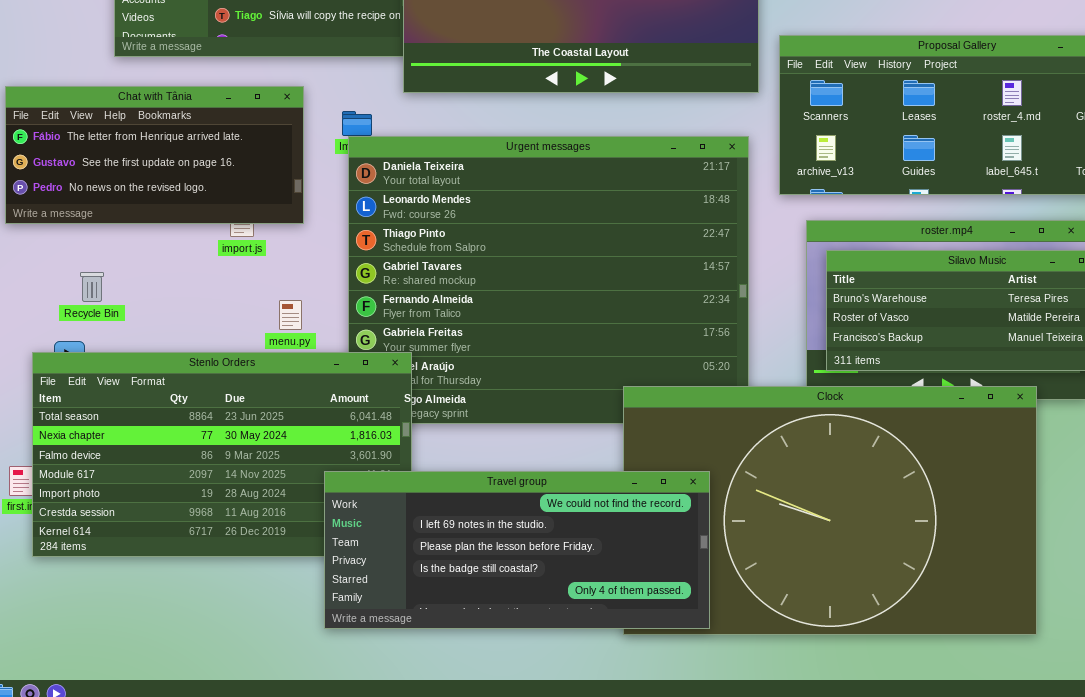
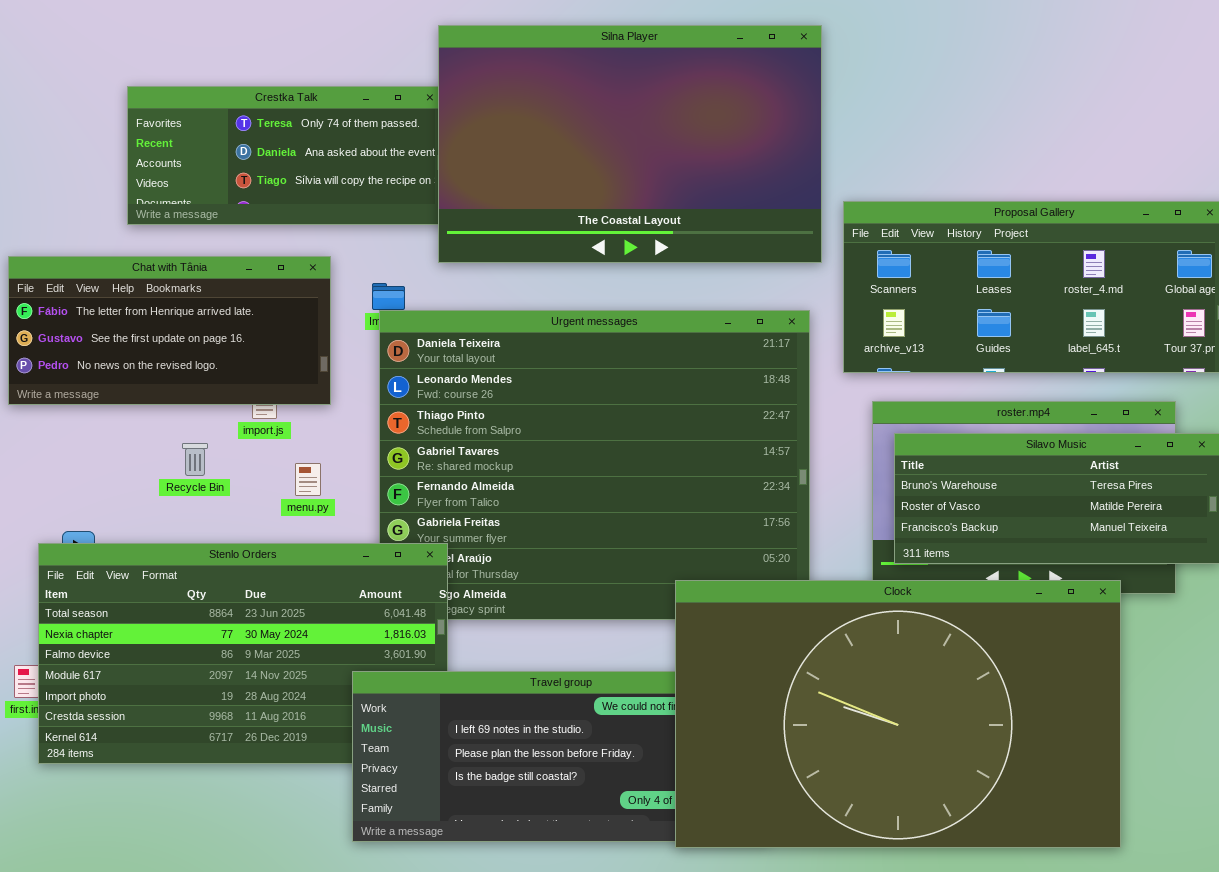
Recycle Bin: [80,272,104,302] -> [182,443,208,476], moved
menu.py: [279,300,302,330] -> [295,463,321,496], moved
Clock: [623,386,1037,635] -> [675,580,1121,848], raised

